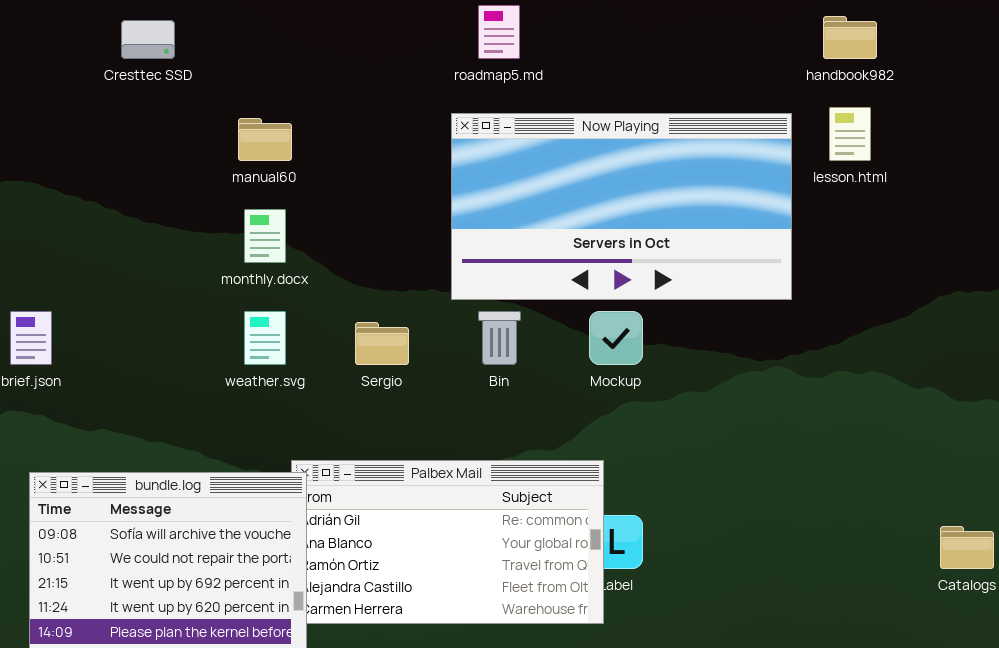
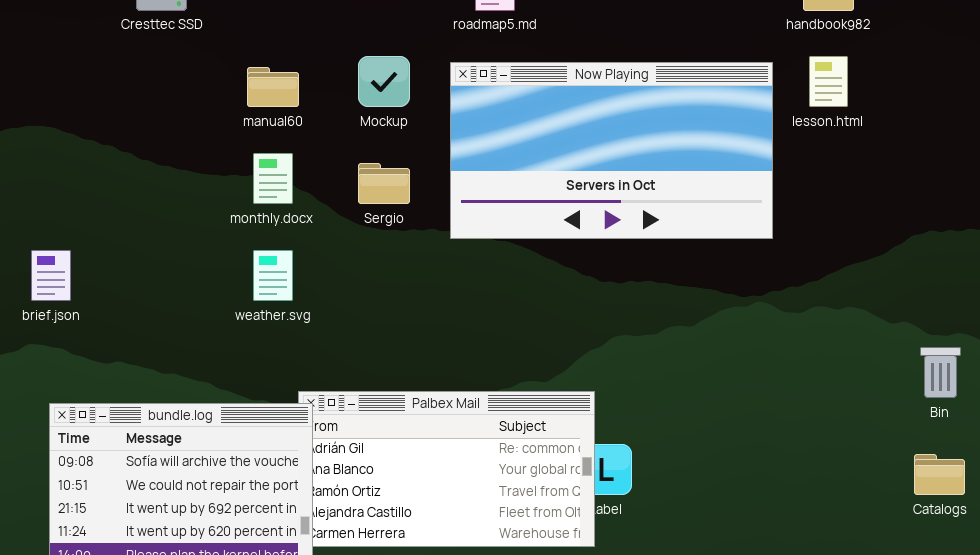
Bin: [478,311,521,365] -> [920,347,961,398], moved
Mockup: [589,311,643,365] -> [358,56,410,107], moved
Sergio: [355,322,409,365] -> [358,163,410,204], moved

